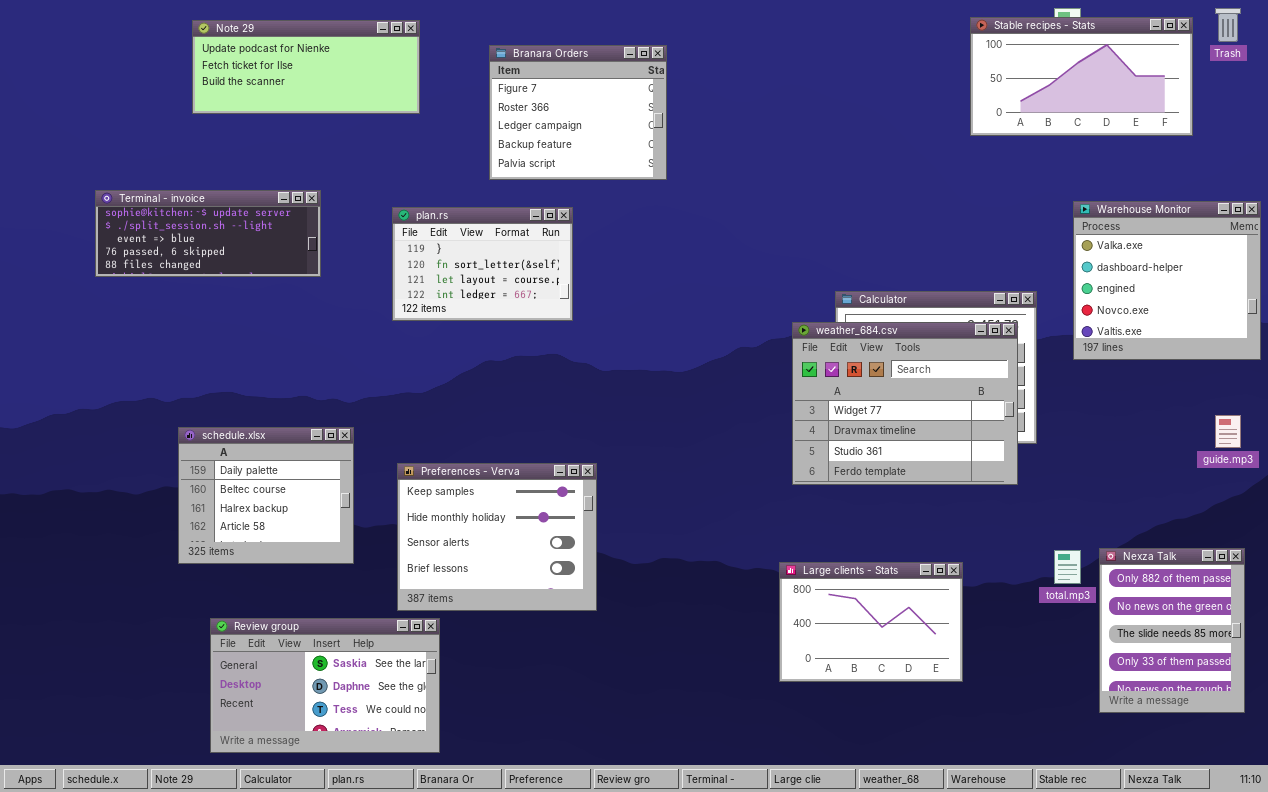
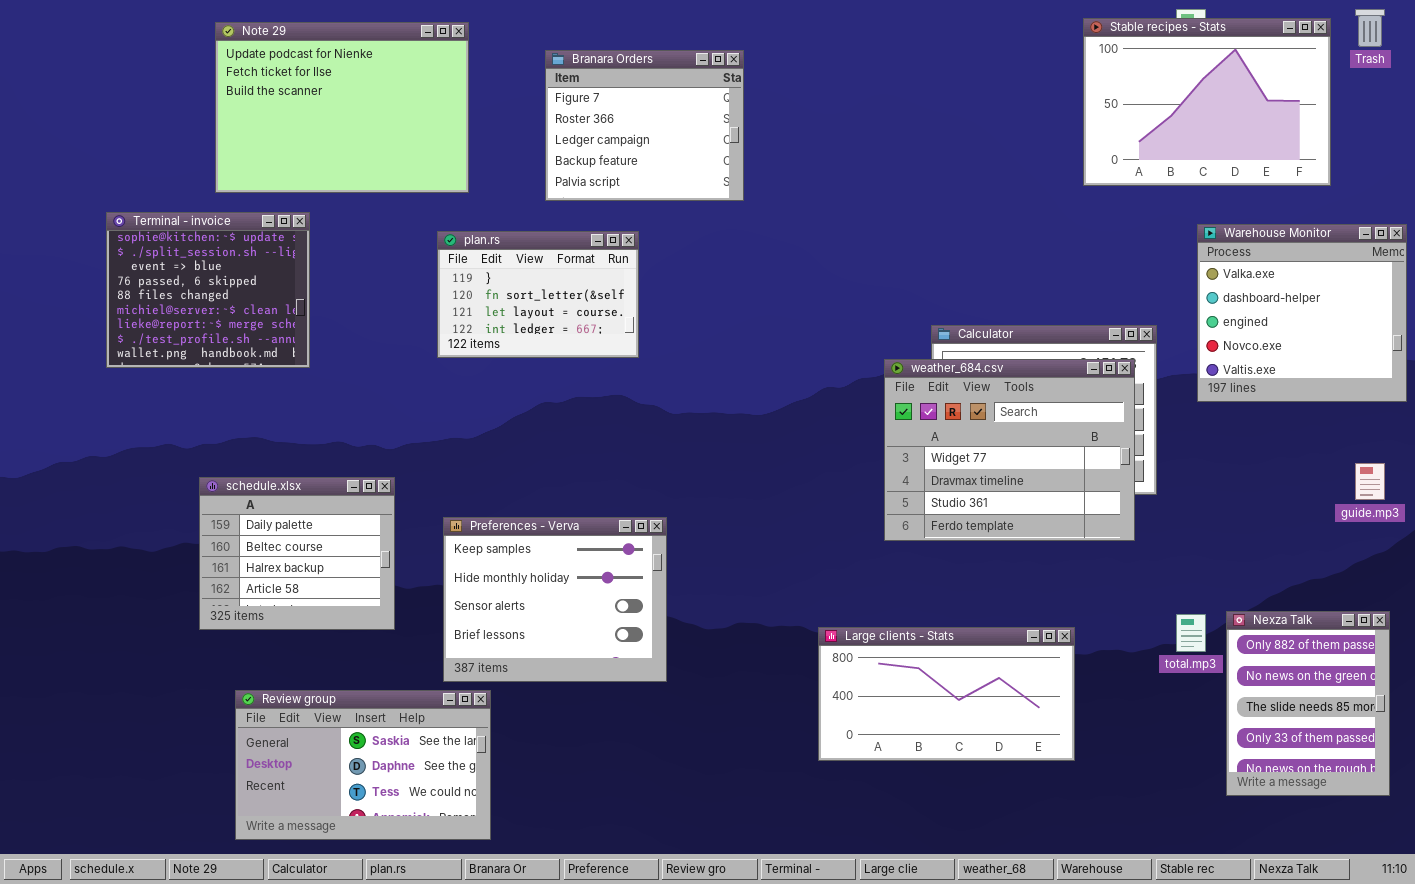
Stable recipes - Stats: [970,17,1193,136] -> [1083,18,1331,186], resized
Note 29: [192,20,420,114] -> [215,22,469,193], resized
Terminal - invoice: [95,190,321,277] -> [106,212,310,368], resized
Large clients - Stats: [779,562,963,682] -> [818,627,1075,761], resized

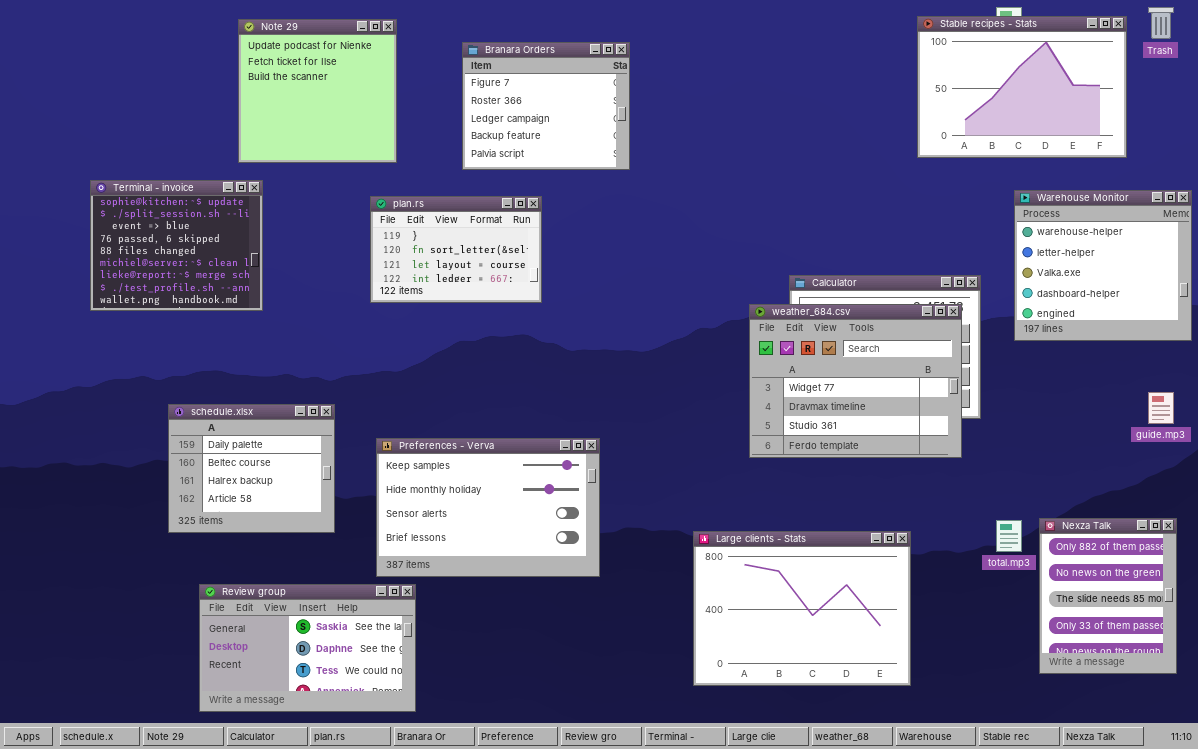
Note 29: [215,22,469,193] -> [238,19,397,163], resized
Warehouse Monitor: [1197,224,1407,402] -> [1014,190,1192,341], scrolled up 2 rows
Preferences - Verva: [443,517,667,682] -> [376,438,600,577], resized
Large clients - Stats: [818,627,1075,761] -> [693,531,911,686], resized

